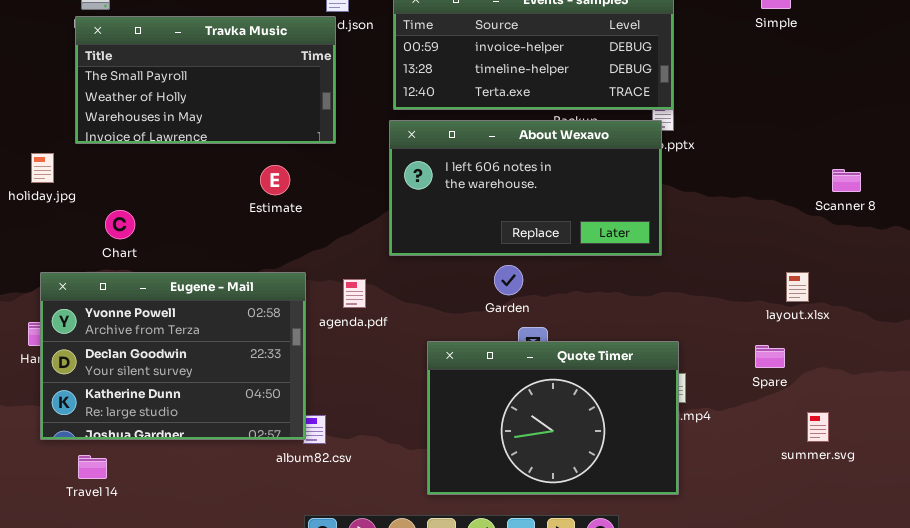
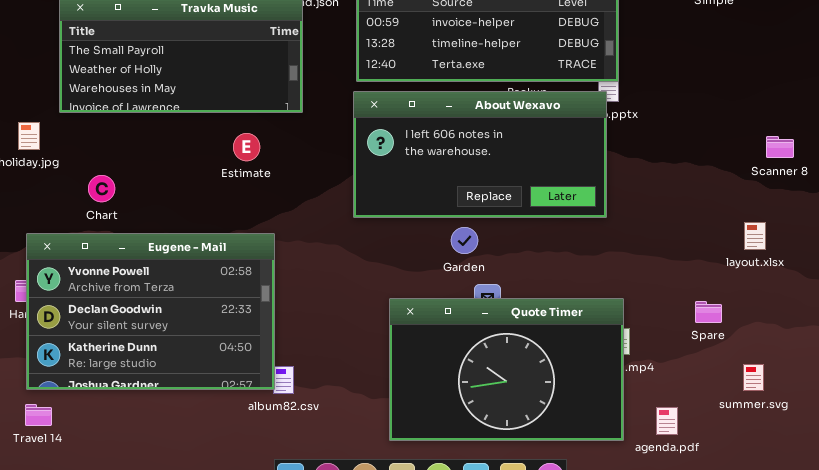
layout.xlsx: [786,272,809,302] -> [744,222,766,250], moved
agenda.pdf: [343,279,366,308] -> [656,407,678,435], moved
Travel 14: [78,455,107,479] -> [25,404,52,426], moved

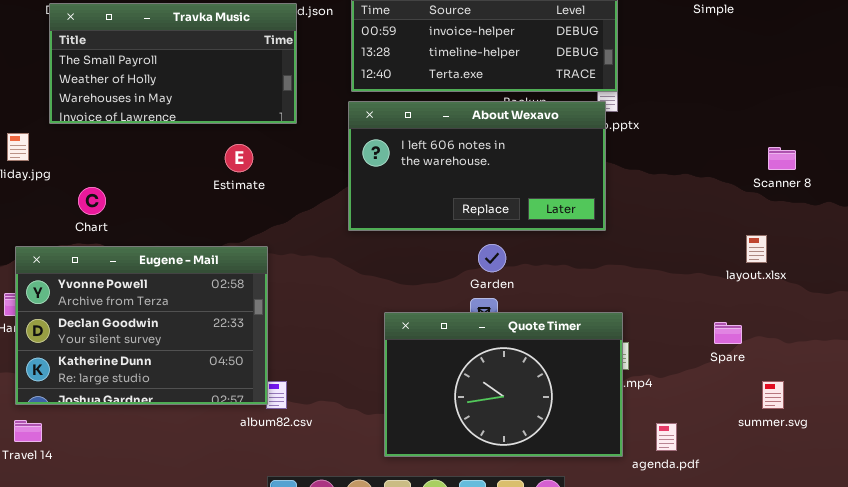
Garden: [451,227,478,254] -> [478,244,506,272], moved
Spare: [695,301,722,323] -> [714,322,742,344], moved
summer.svg: [743,364,764,391] -> [762,381,784,409], moved

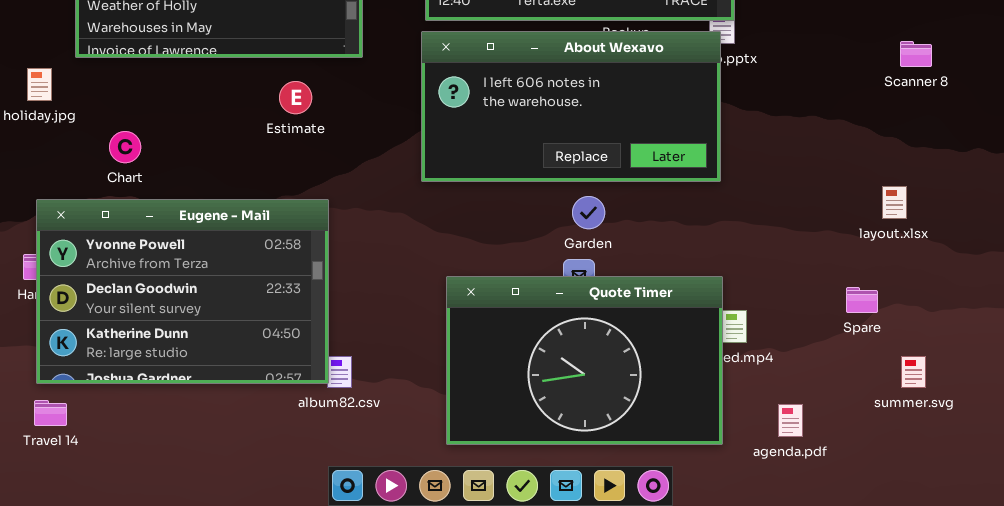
Scanner 8: [768,147,796,170] -> [900,41,932,67], moved
Quote Timer: [384,312,623,457] -> [446,276,723,445], moved

